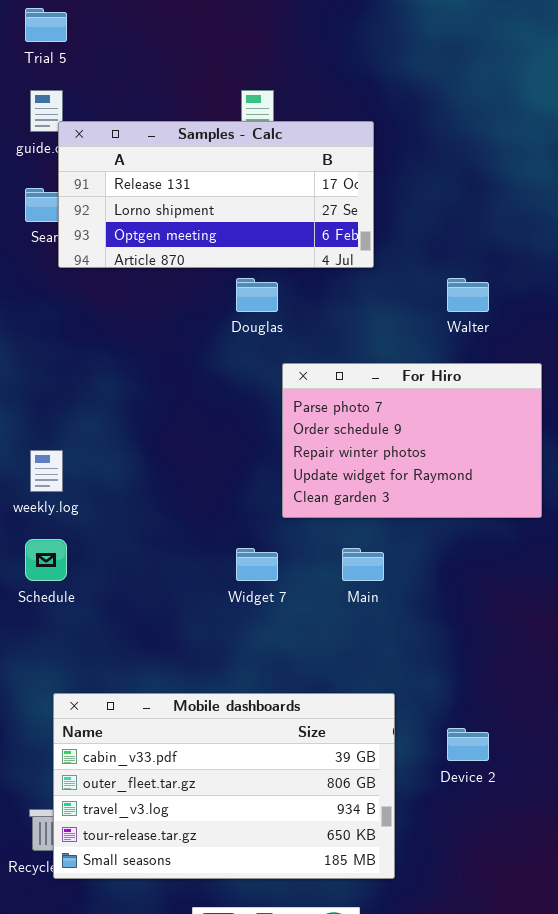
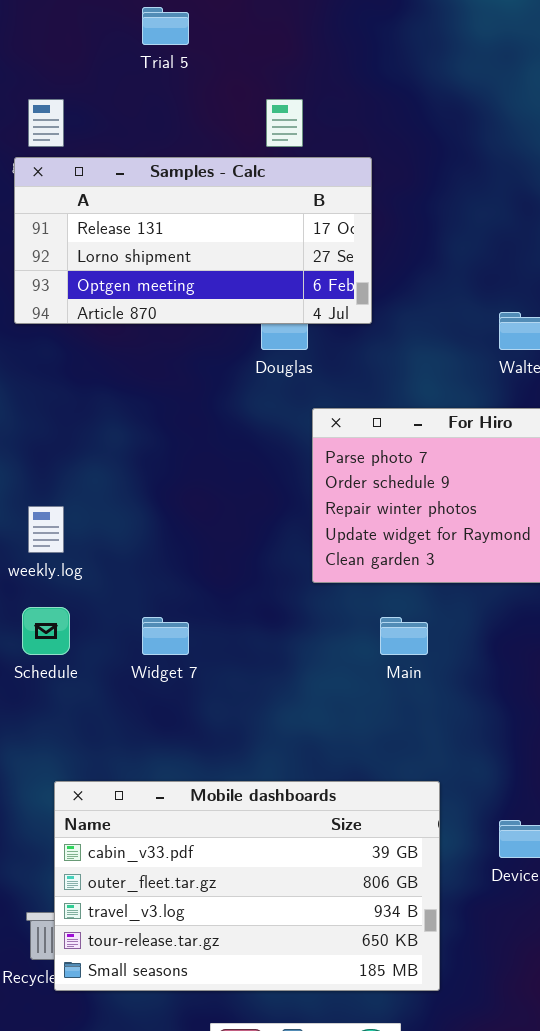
Trial 5: [25,8,67,42] -> [142,7,189,45], moved
Samples - Calc: [58,121,374,268] -> [14,157,372,324], moved
Widget 7: [236,548,278,581] -> [142,617,189,655], moved

